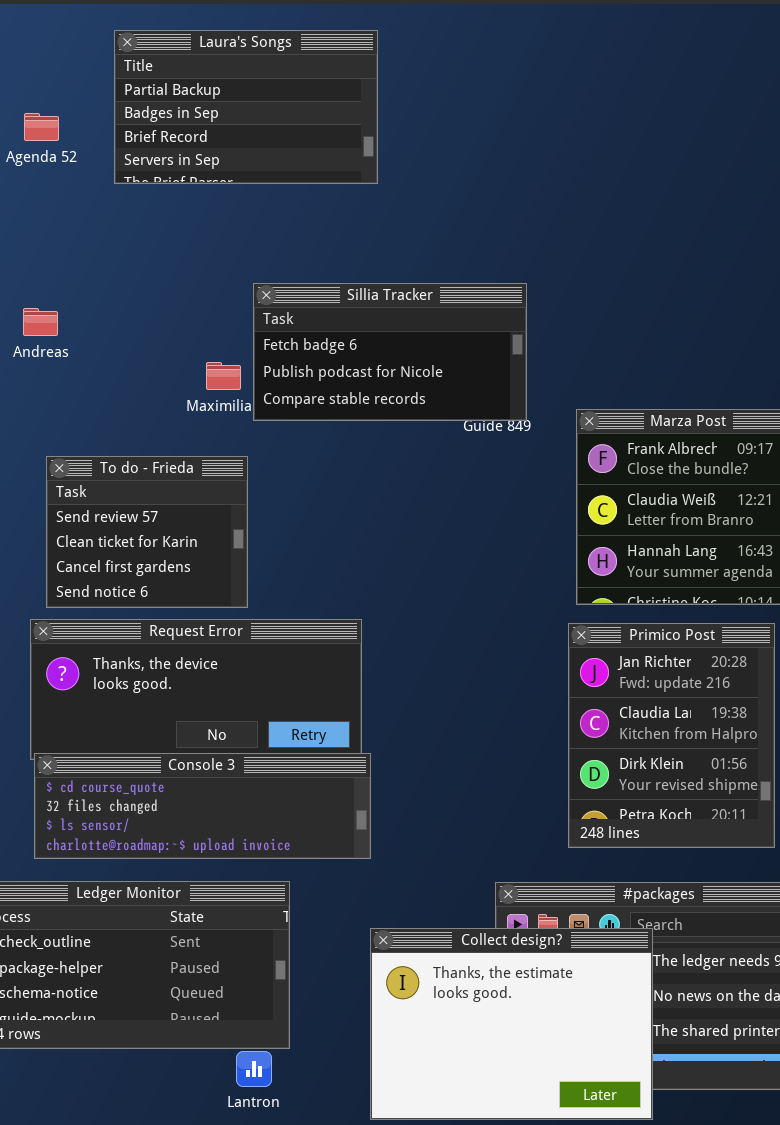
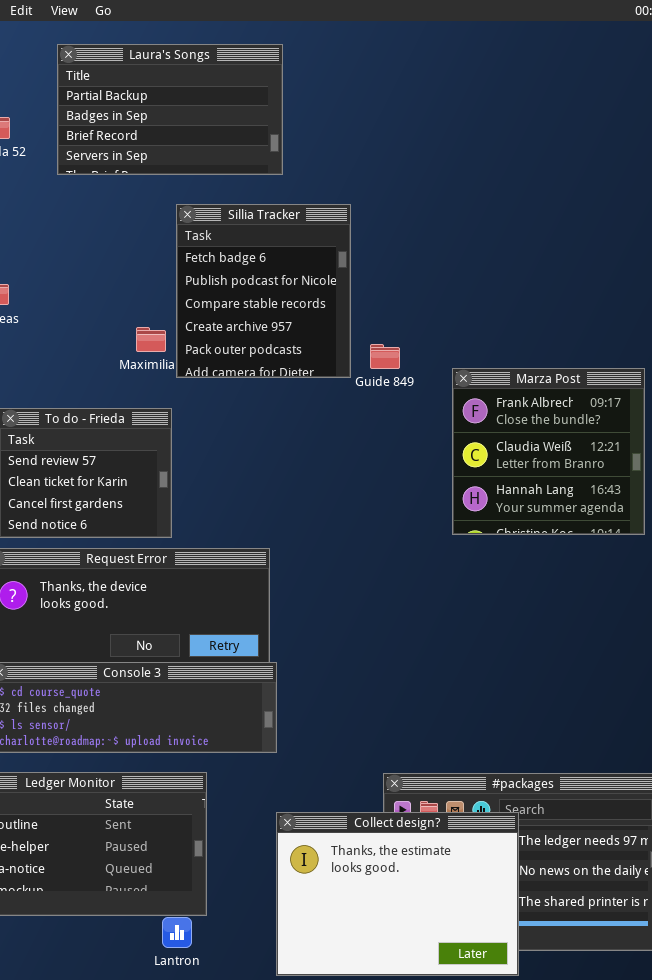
Sillia Tracker: [253,283,527,421] -> [176,204,351,378], resized
Primico Post: [568,623,775,848] -> none, closed

